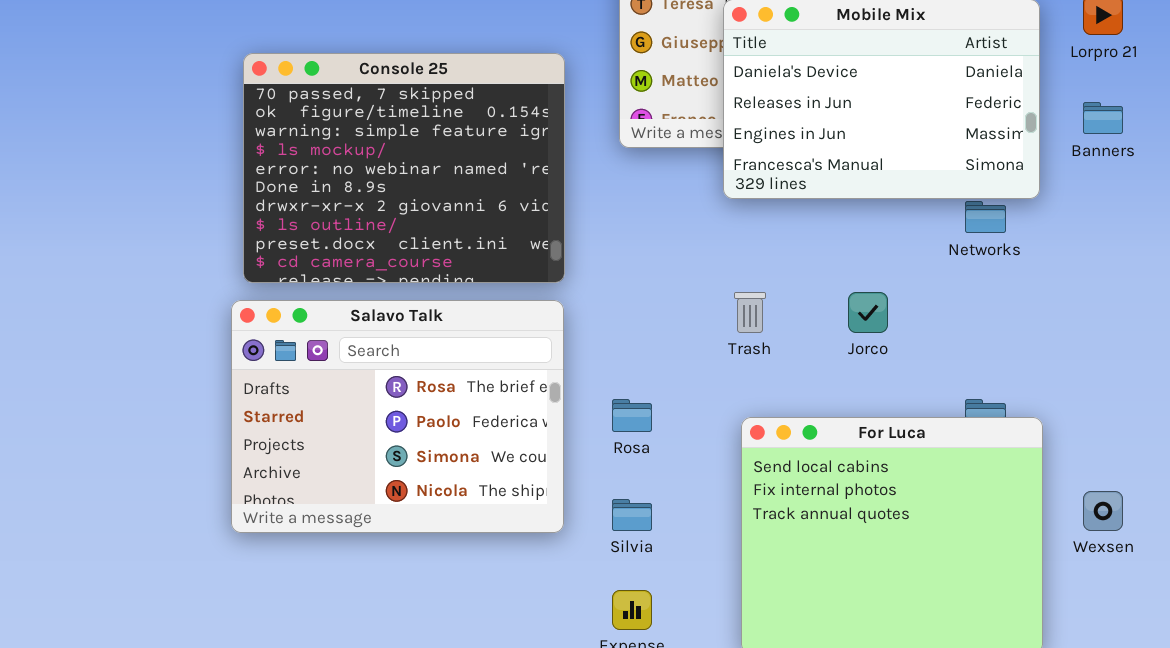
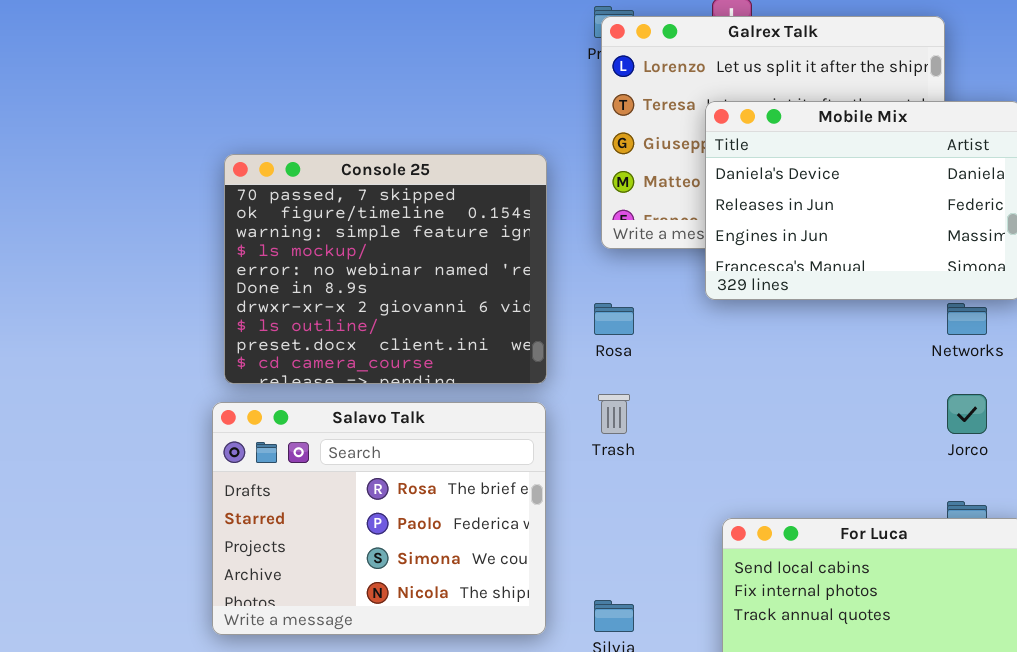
Trash: [734,292,766,333] -> [598,394,630,434], moved
Jorco: [848,292,888,333] -> [947,394,987,434], moved
Rosa: [612,399,652,432] -> [594,303,634,335], moved

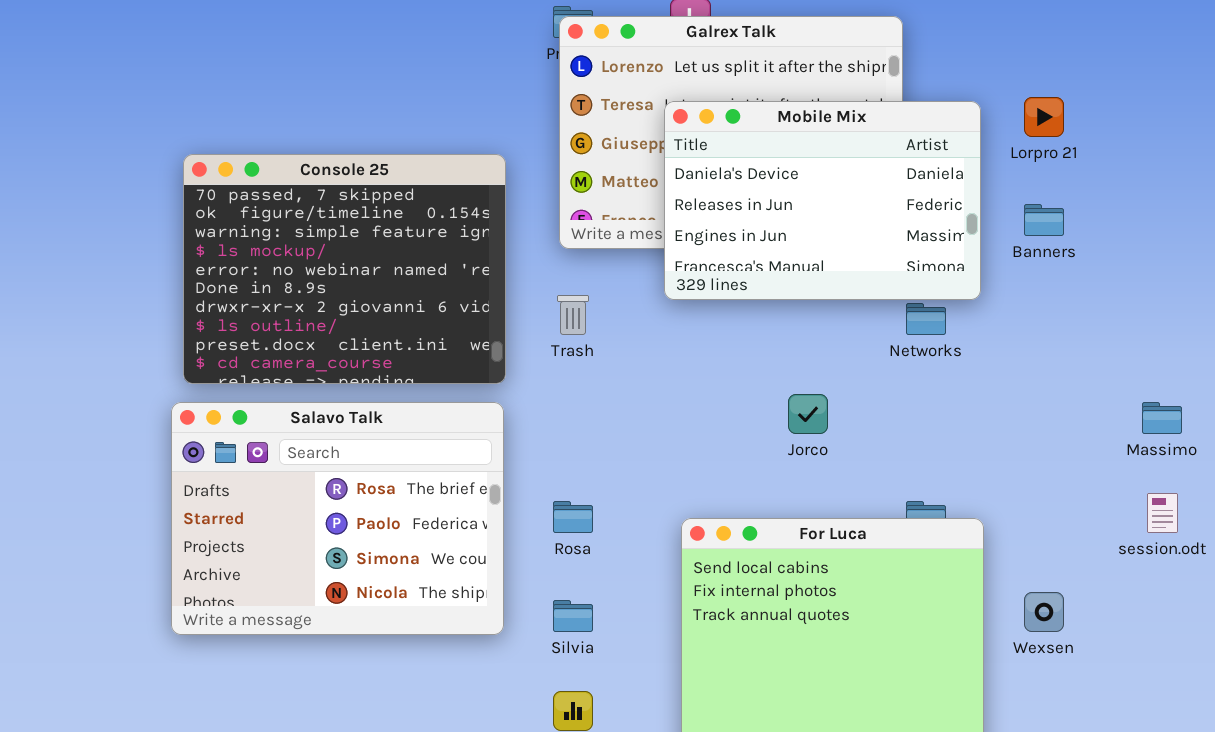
Rosa: [594,303,634,335] -> [553,501,593,533], moved
Trash: [598,394,630,434] -> [557,295,589,335], moved
Jorco: [947,394,987,434] -> [788,394,828,434], moved

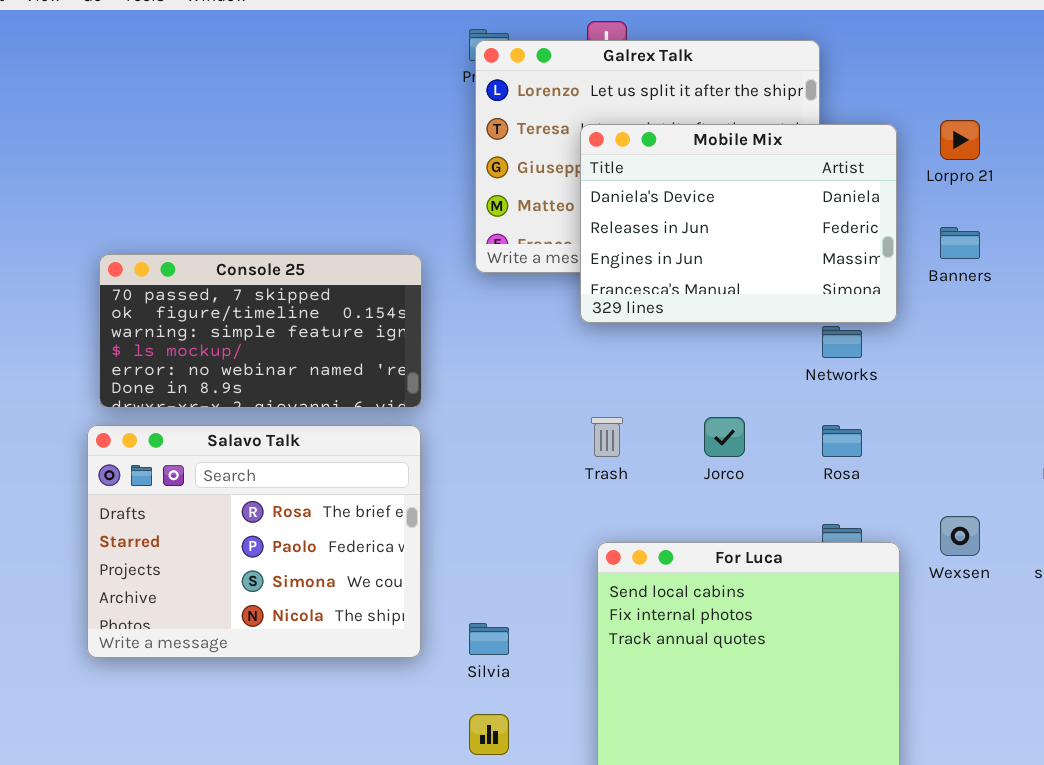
Console 25: [183,154,506,384] -> [99,254,422,408], resized
Trash: [557,295,589,335] -> [591,417,623,457], moved
Rosa: [553,501,593,533] -> [822,425,862,457], moved
Wexsen: [1024,592,1064,632] -> [940,516,980,556], moved

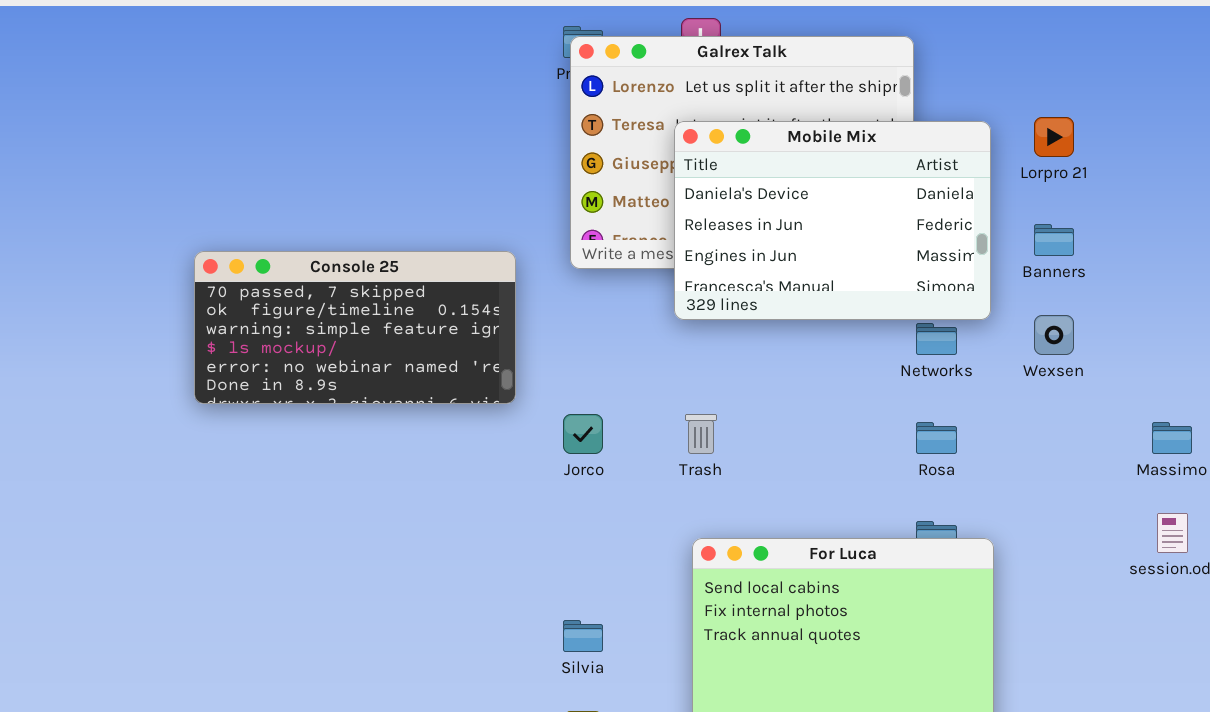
Jorco: [704,417,745,457] -> [563,414,603,454], moved
Salavo Talk: [87,425,421,658] -> none, closed
Wexsen: [940,516,980,556] -> [1034,315,1074,355], moved

